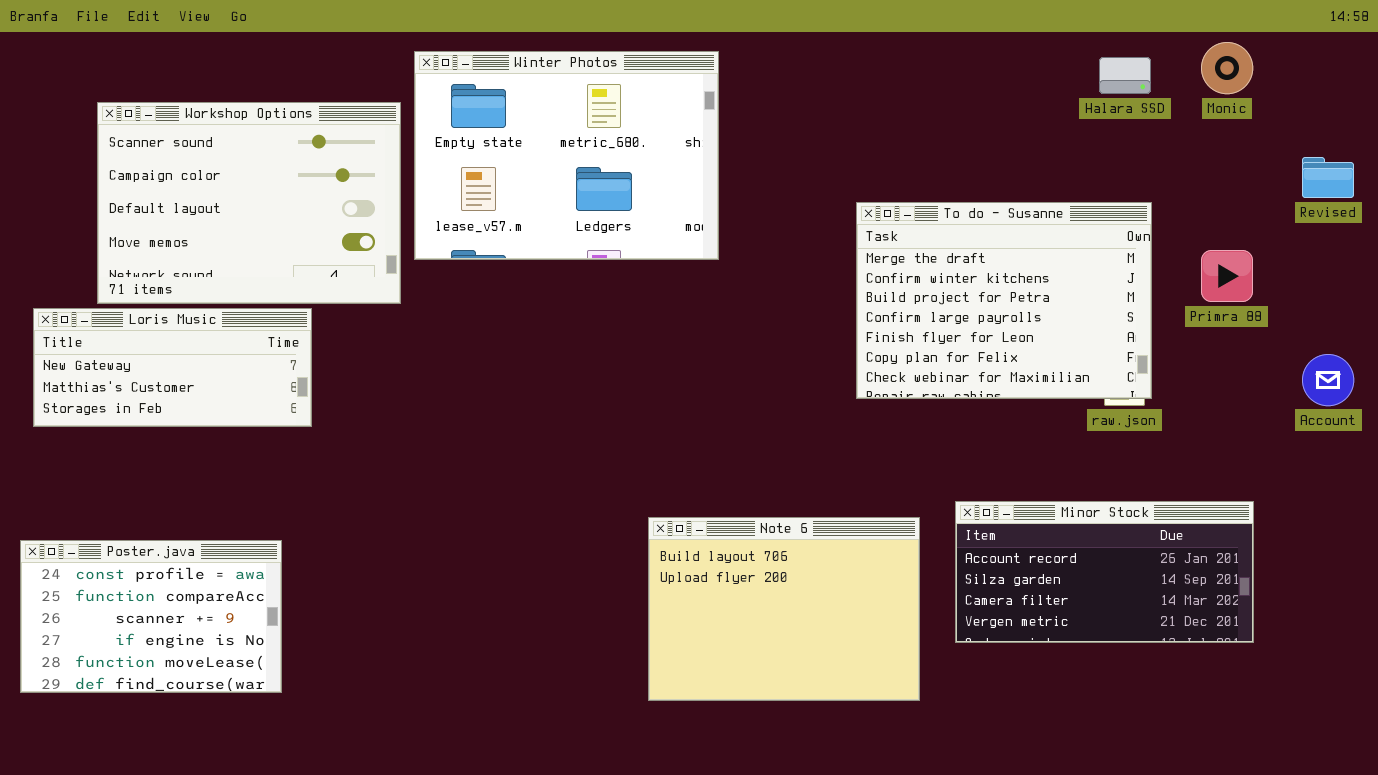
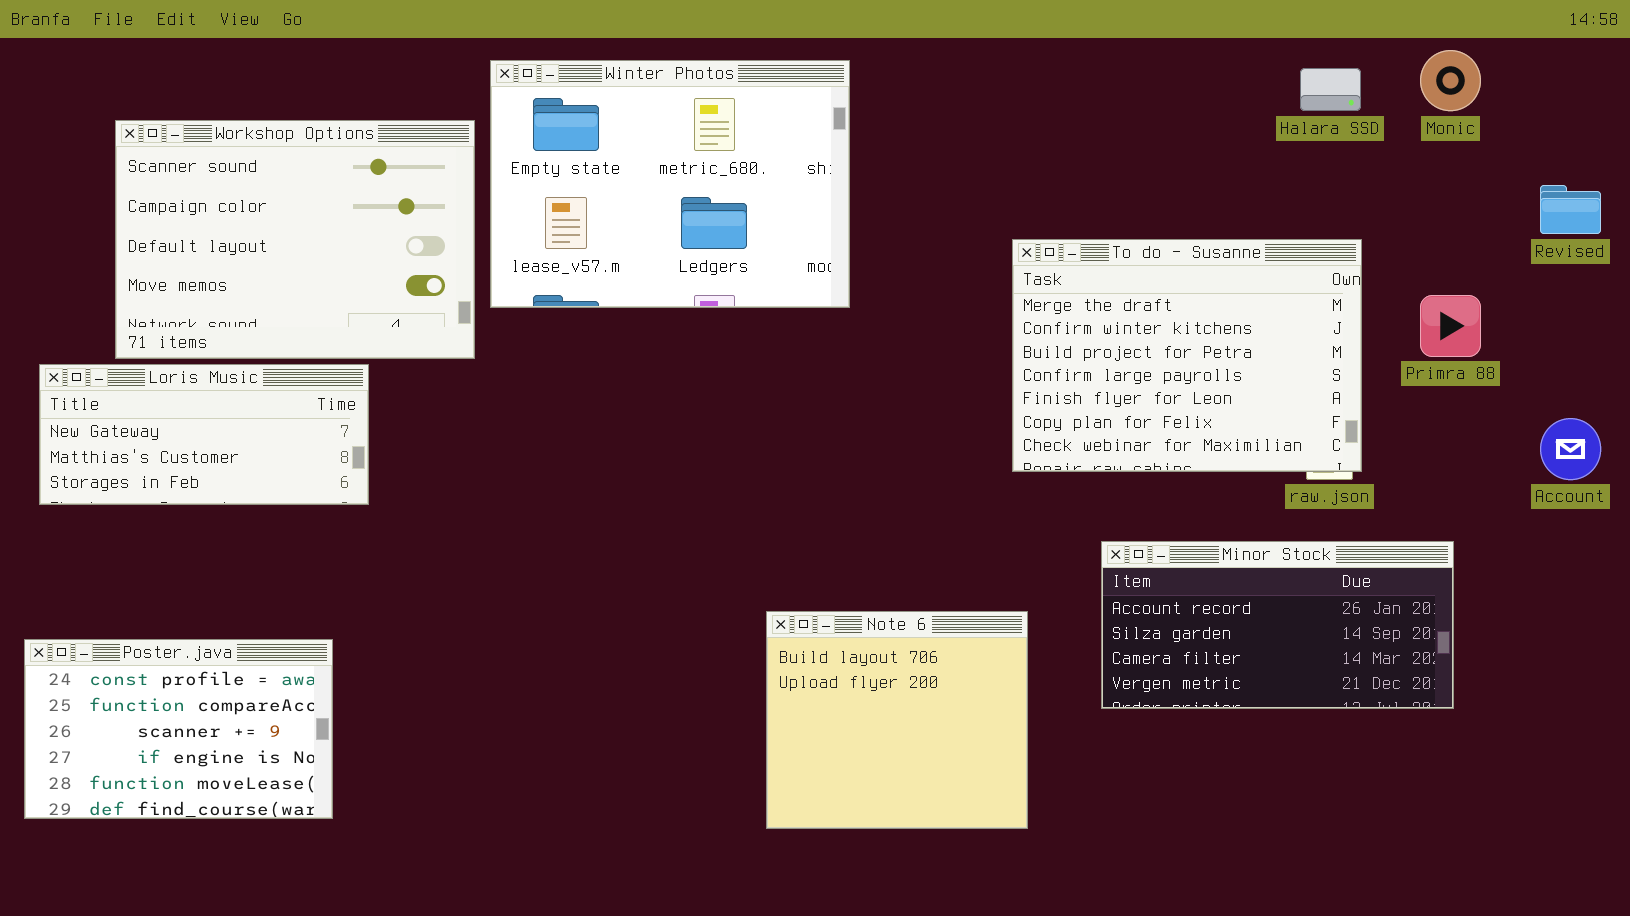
Minor Stock: [955,501,1254,643] -> [1101,541,1454,709], moved
Note 6: [648,517,920,701] -> [766,611,1028,829], resized

